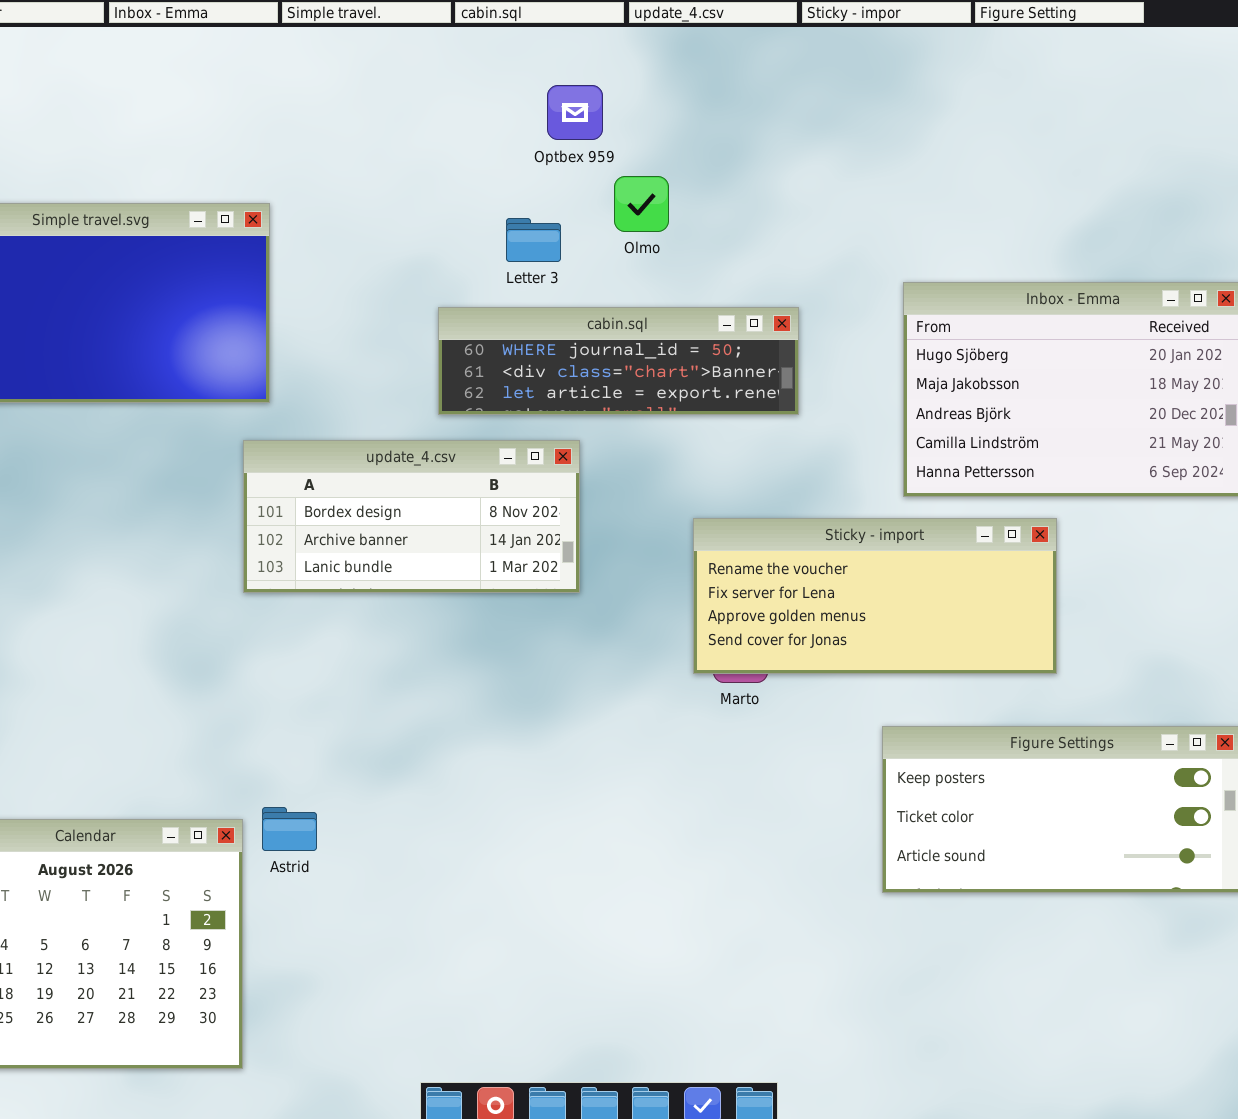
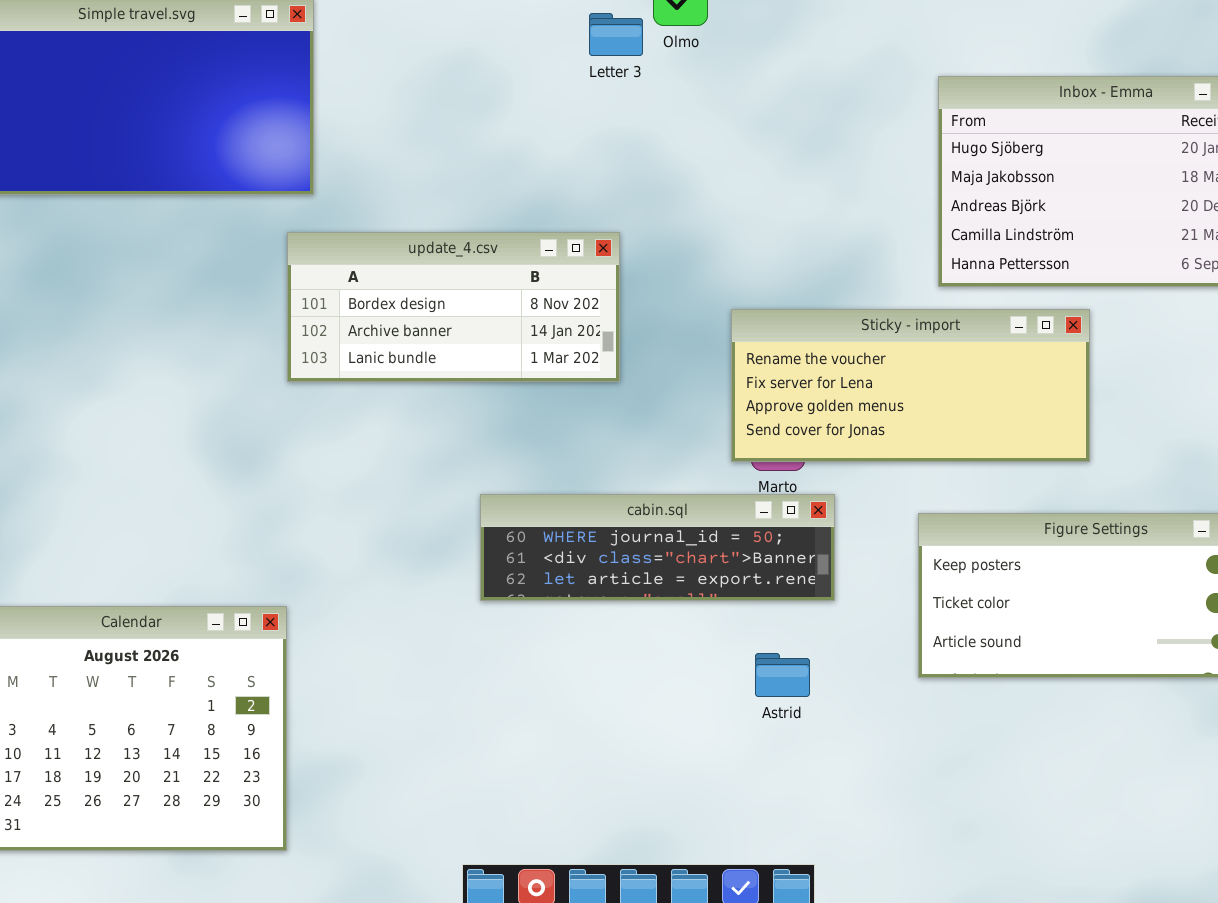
Letter 3: [506,218,561,262] -> [589,13,643,56], moved
cabin.sql: [438,307,799,415] -> [480,494,835,601], moved
Astrid: [262,807,317,851] -> [755,653,810,697], moved

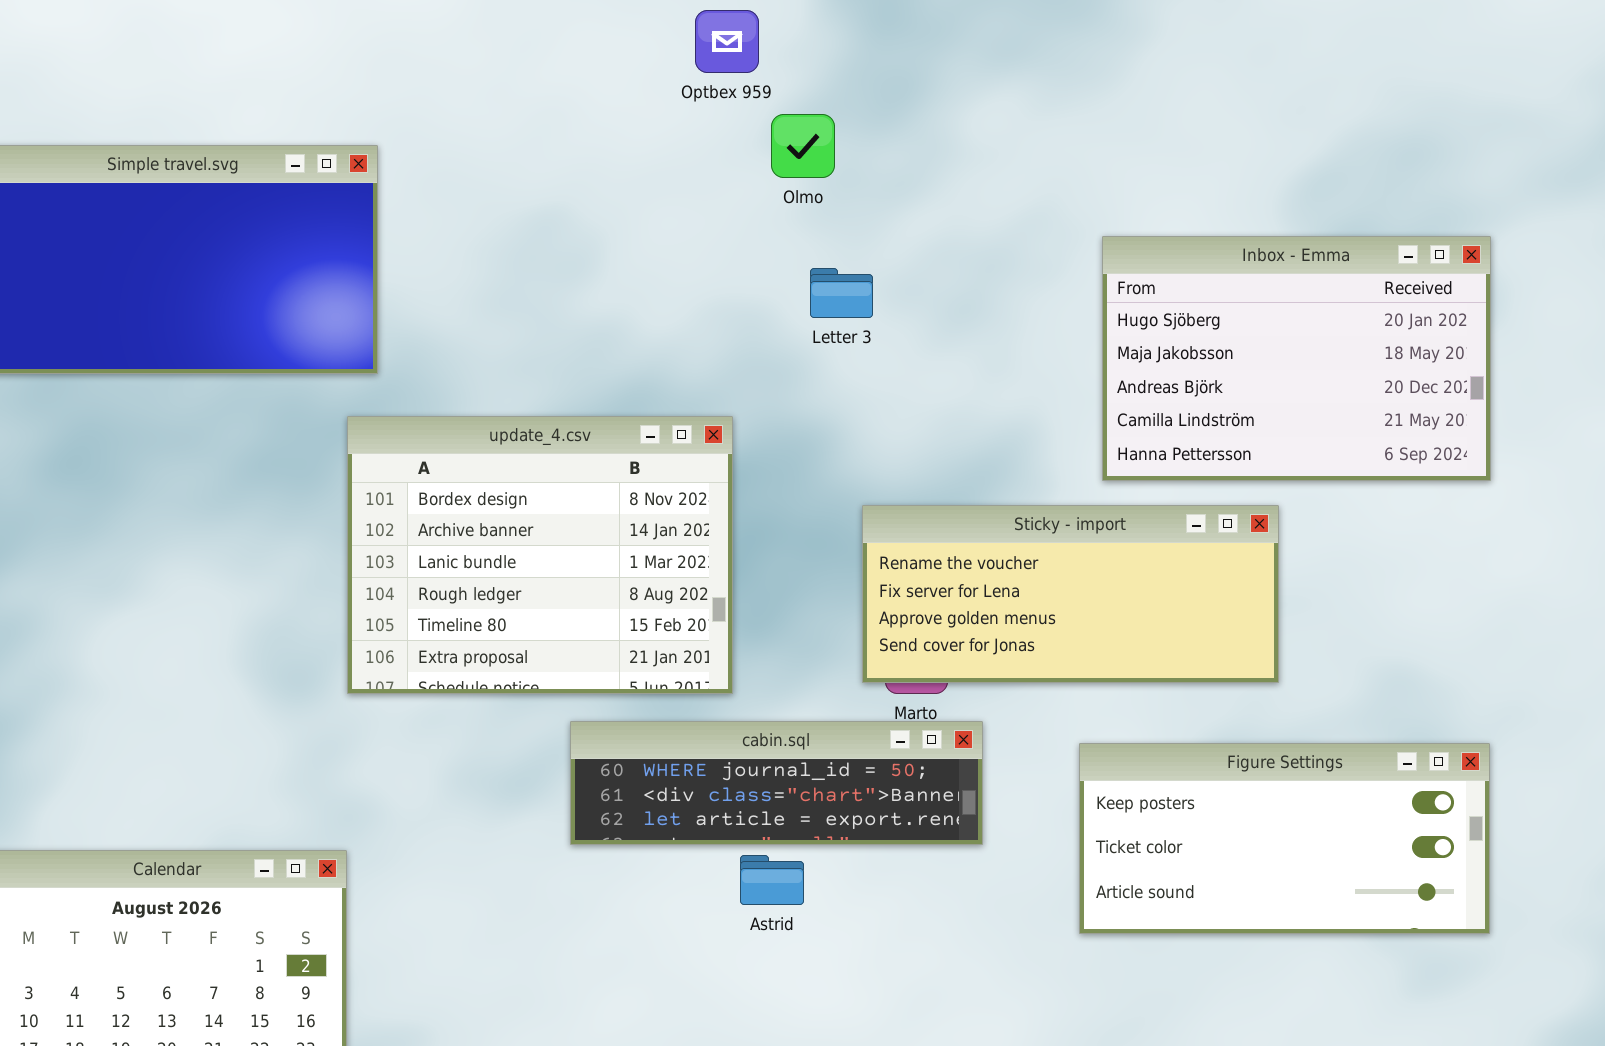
Letter 3: [589,13,643,56] -> [810,268,873,318], moved
update_4.csv: [287,232,620,382] -> [347,416,733,694], resized
Astrid: [755,653,810,697] -> [740,855,804,905], moved

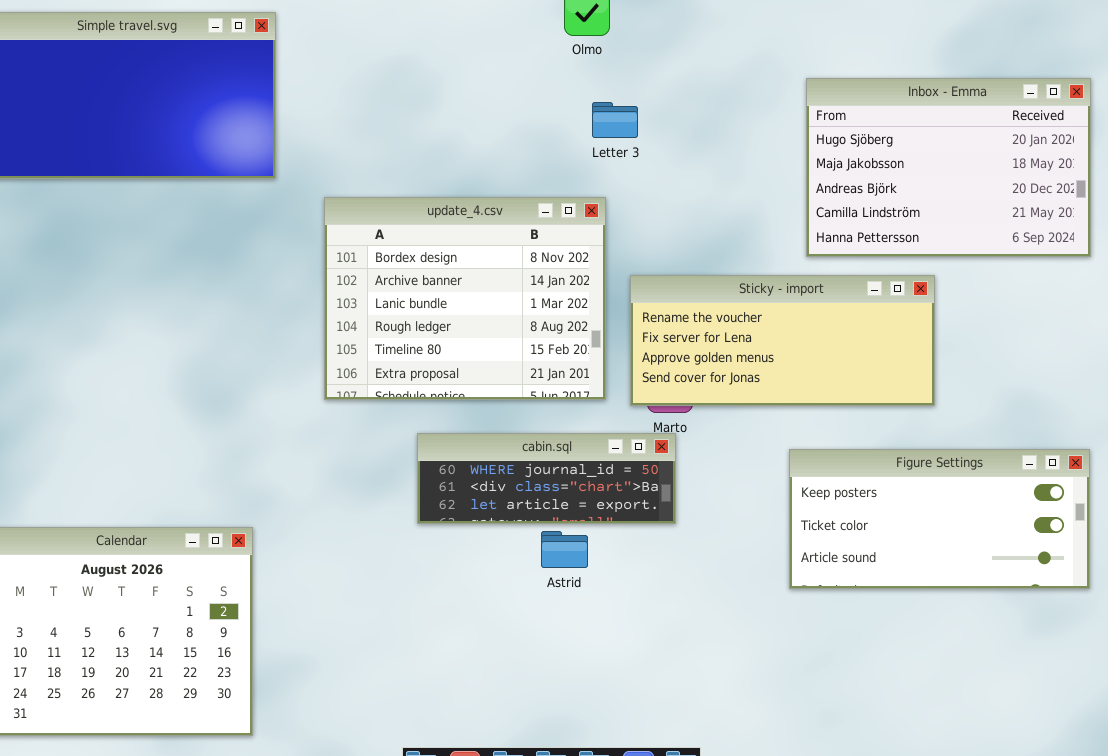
update_4.csv: [347,416,733,694] -> [324,197,606,400], moved
cabin.sql: [570,721,983,845] -> [417,433,676,524], resized

